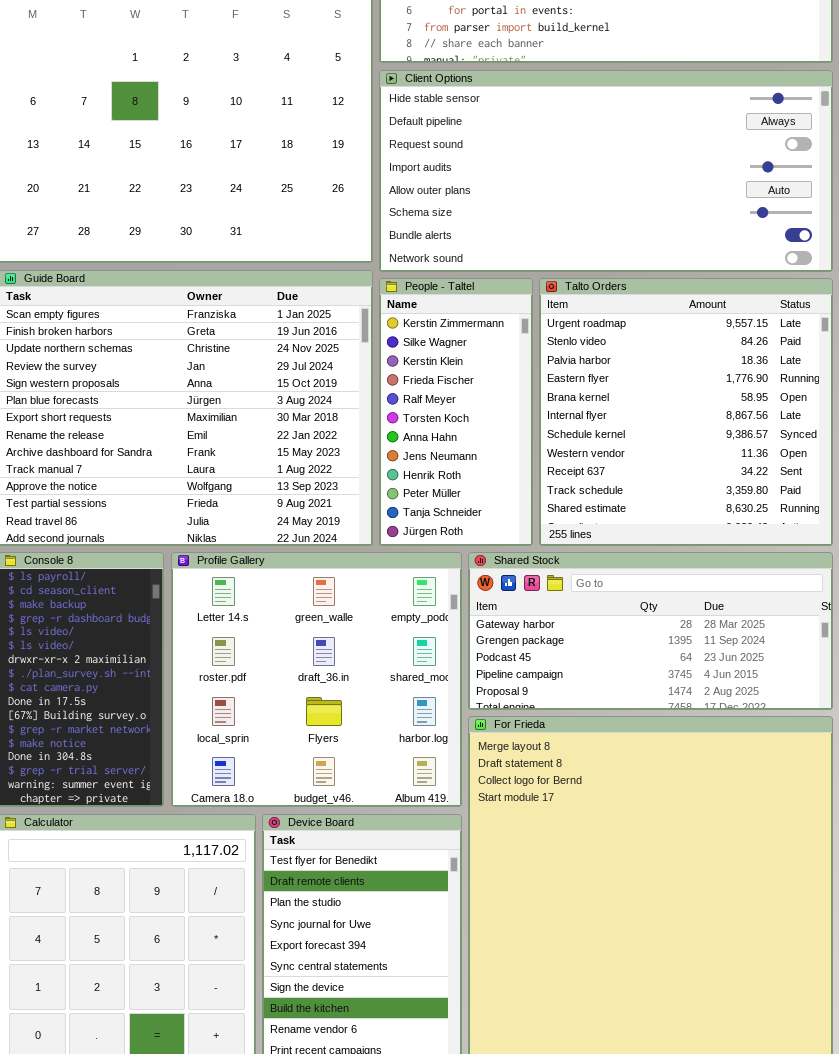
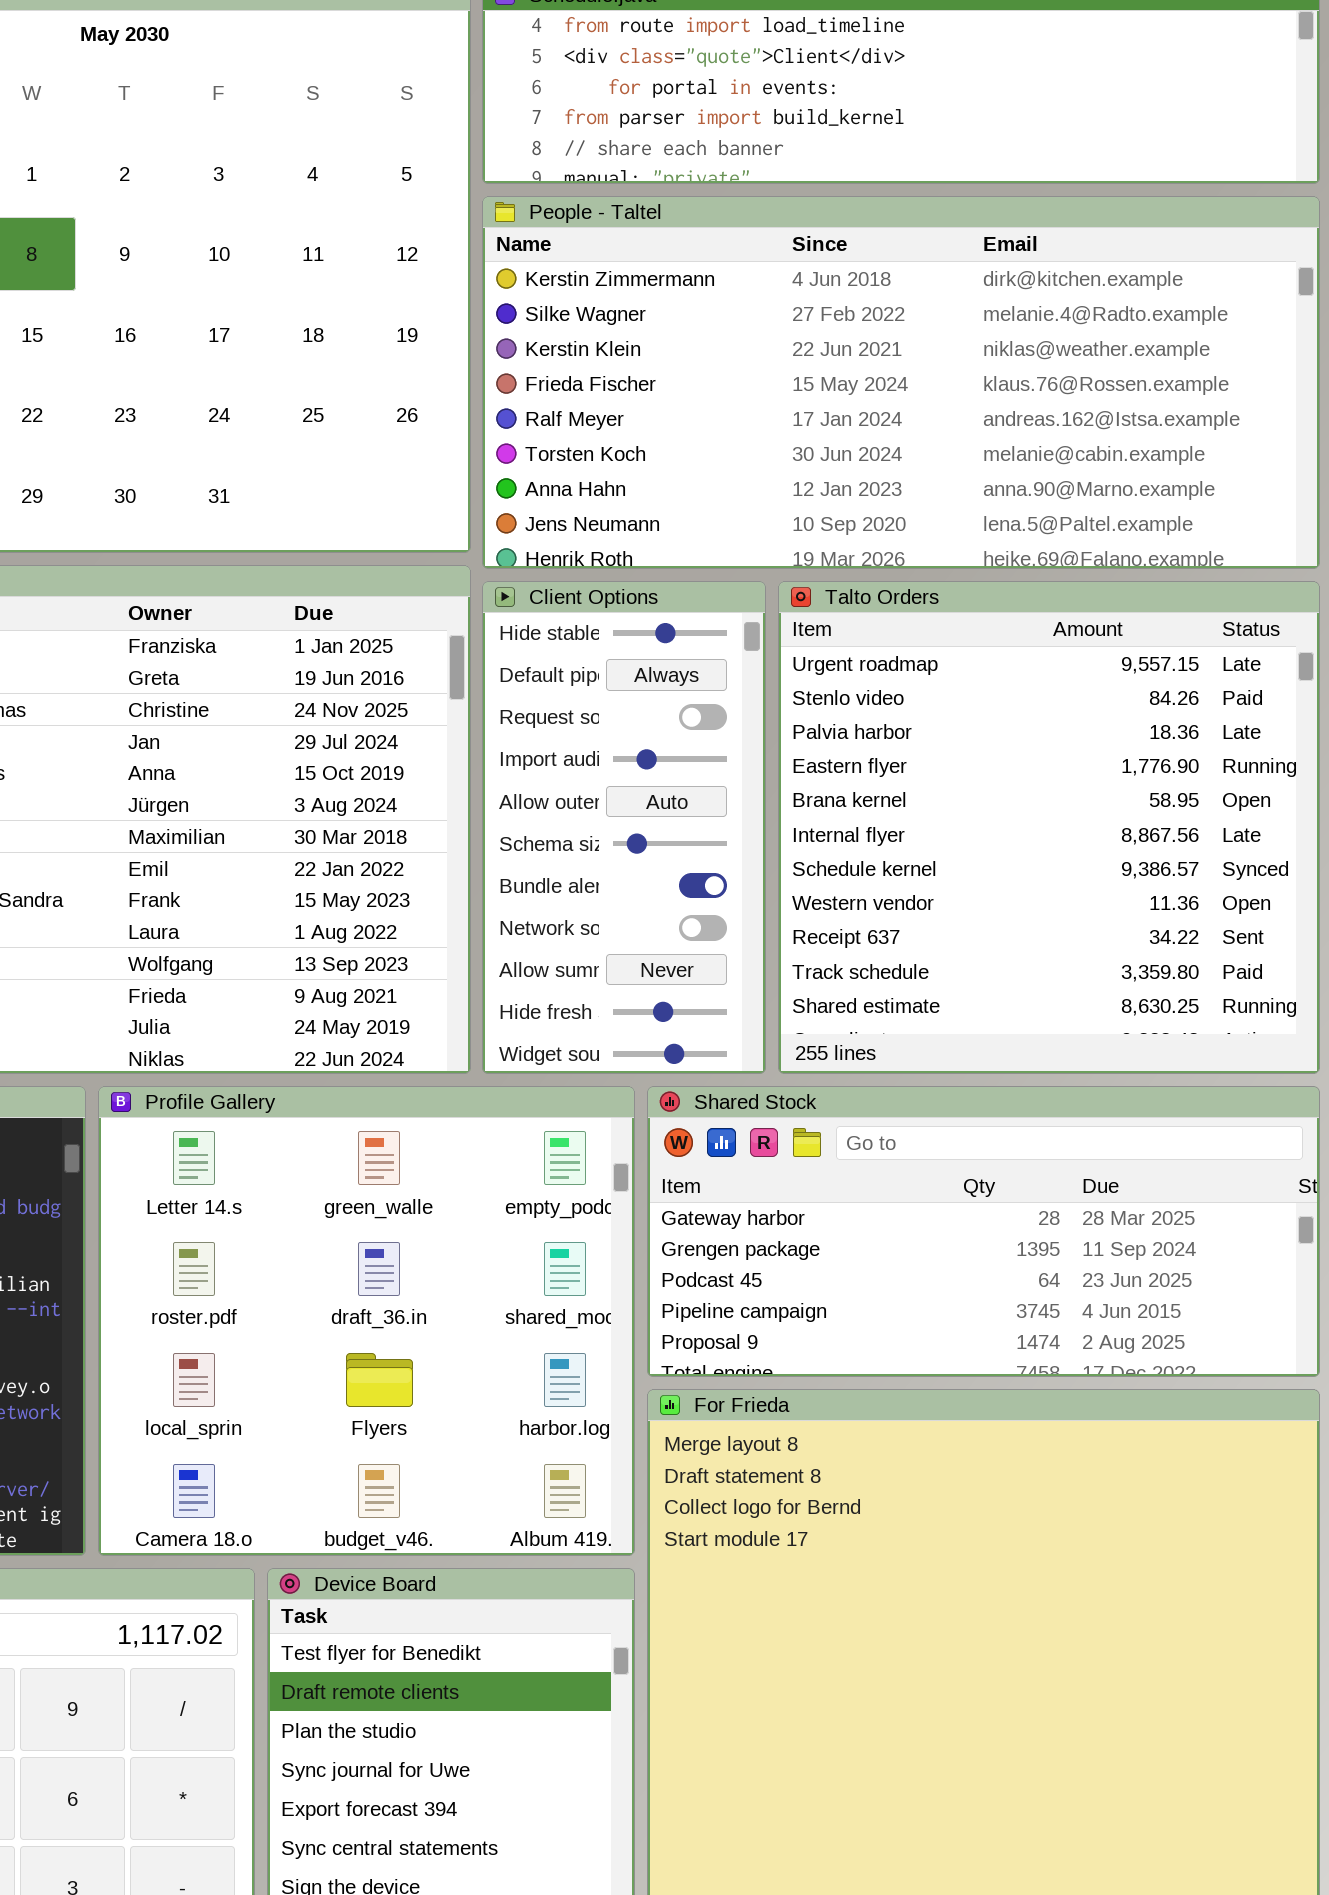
Client Options: [379,70,833,272] -> [482,581,766,1074], moved, resized
People - Taltel: [379,278,533,546] -> [482,196,1320,569], moved, resized

